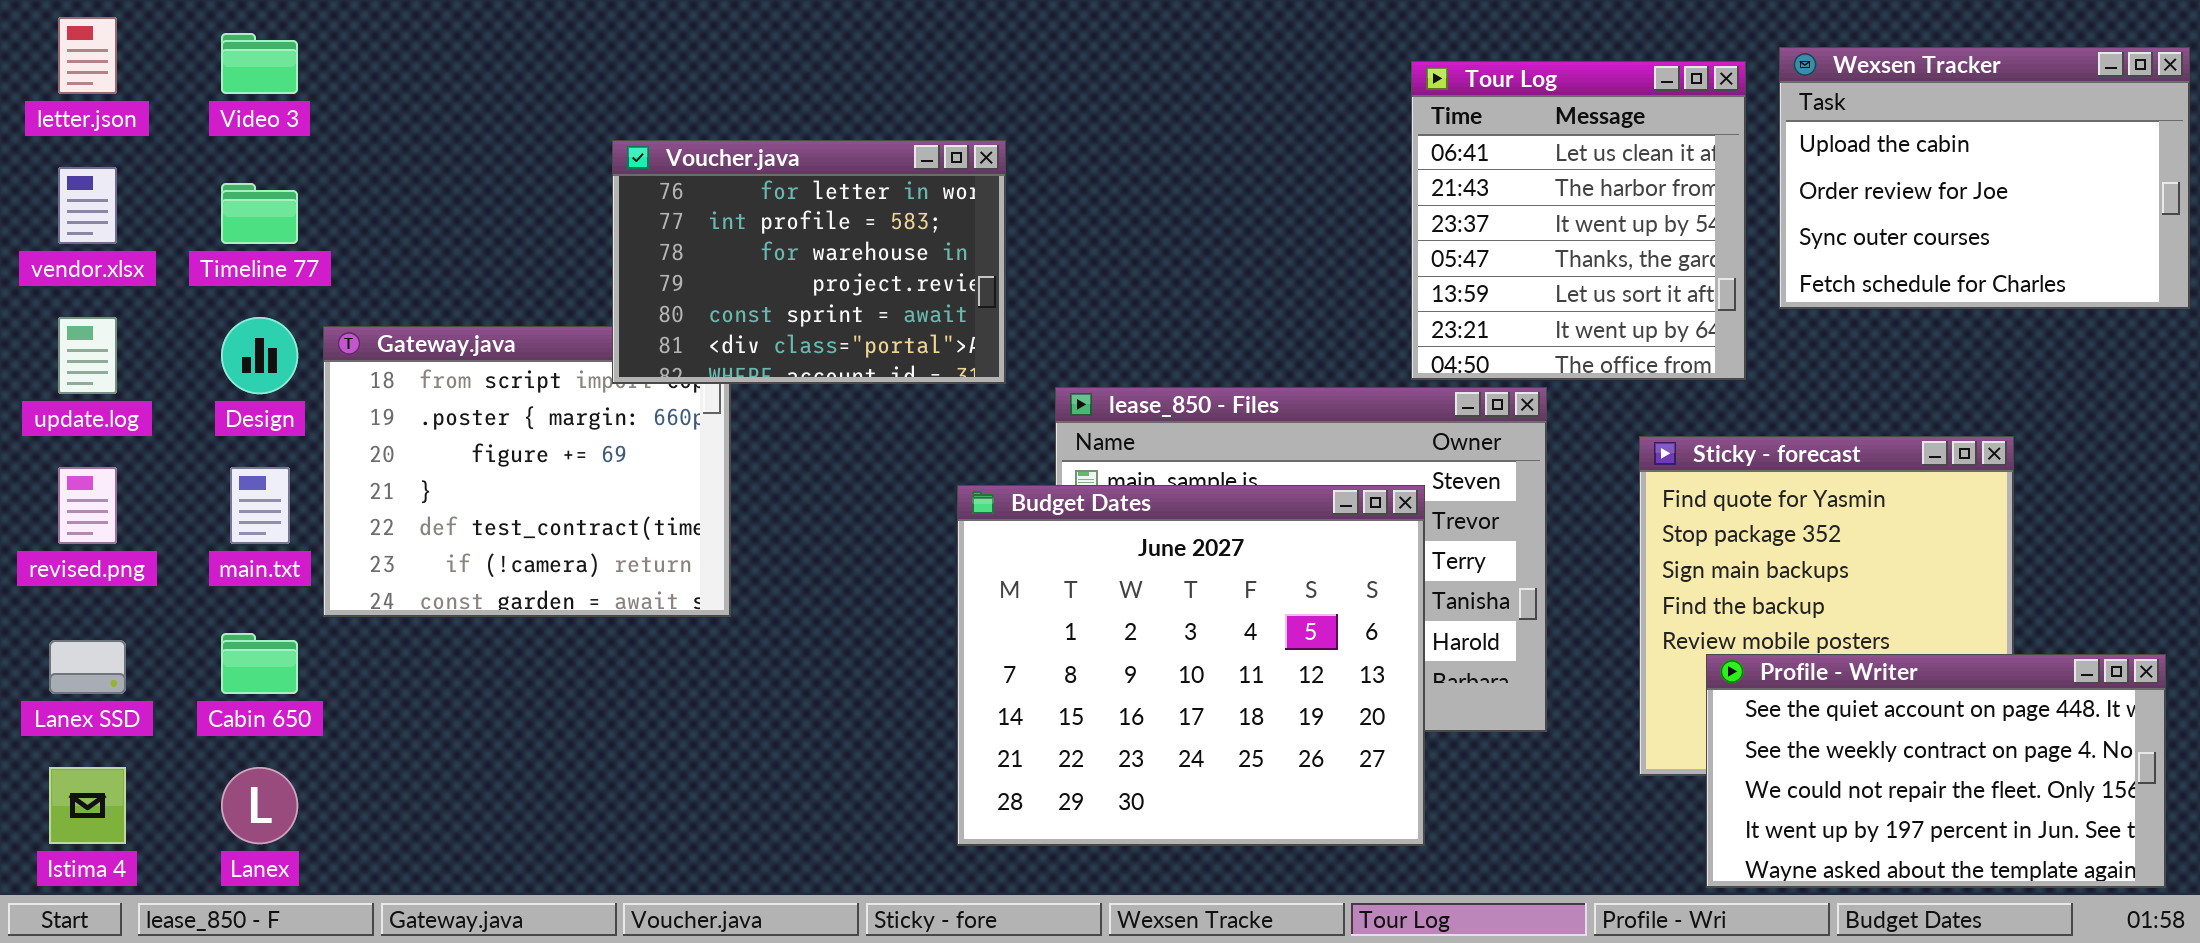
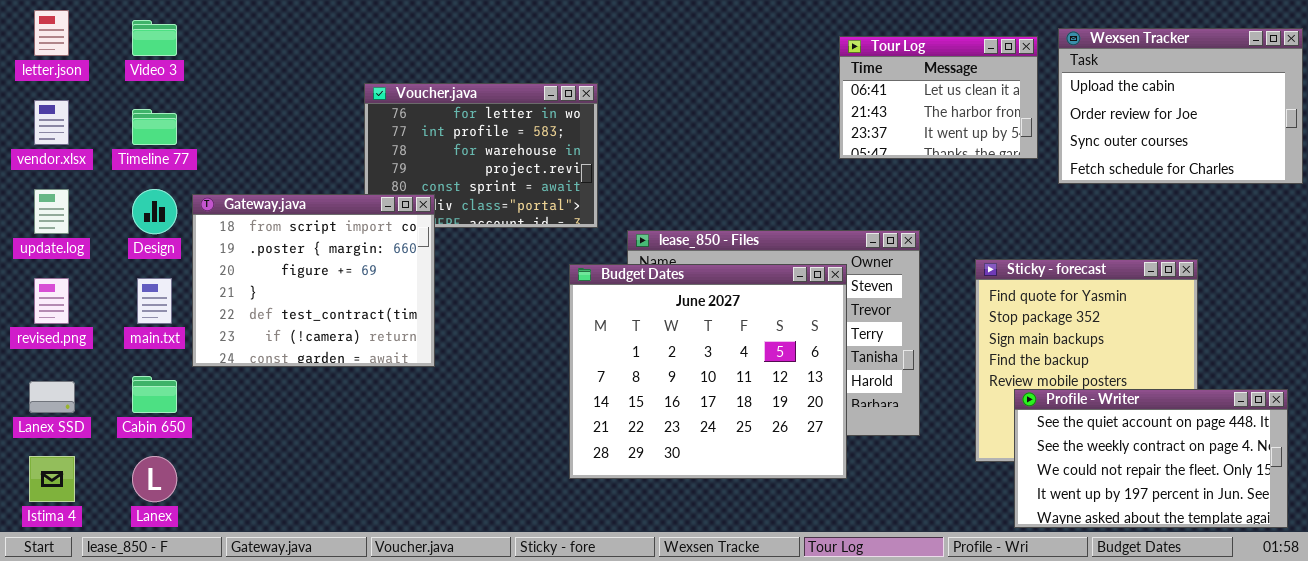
Tour Log: [1411,61,1746,380] -> [839,36,1038,159], resized
Gateway.java: [323,326,731,617] -> [192,194,435,367], raised
Budget Dates: [957,485,1425,846] -> [569,264,847,479], moved

